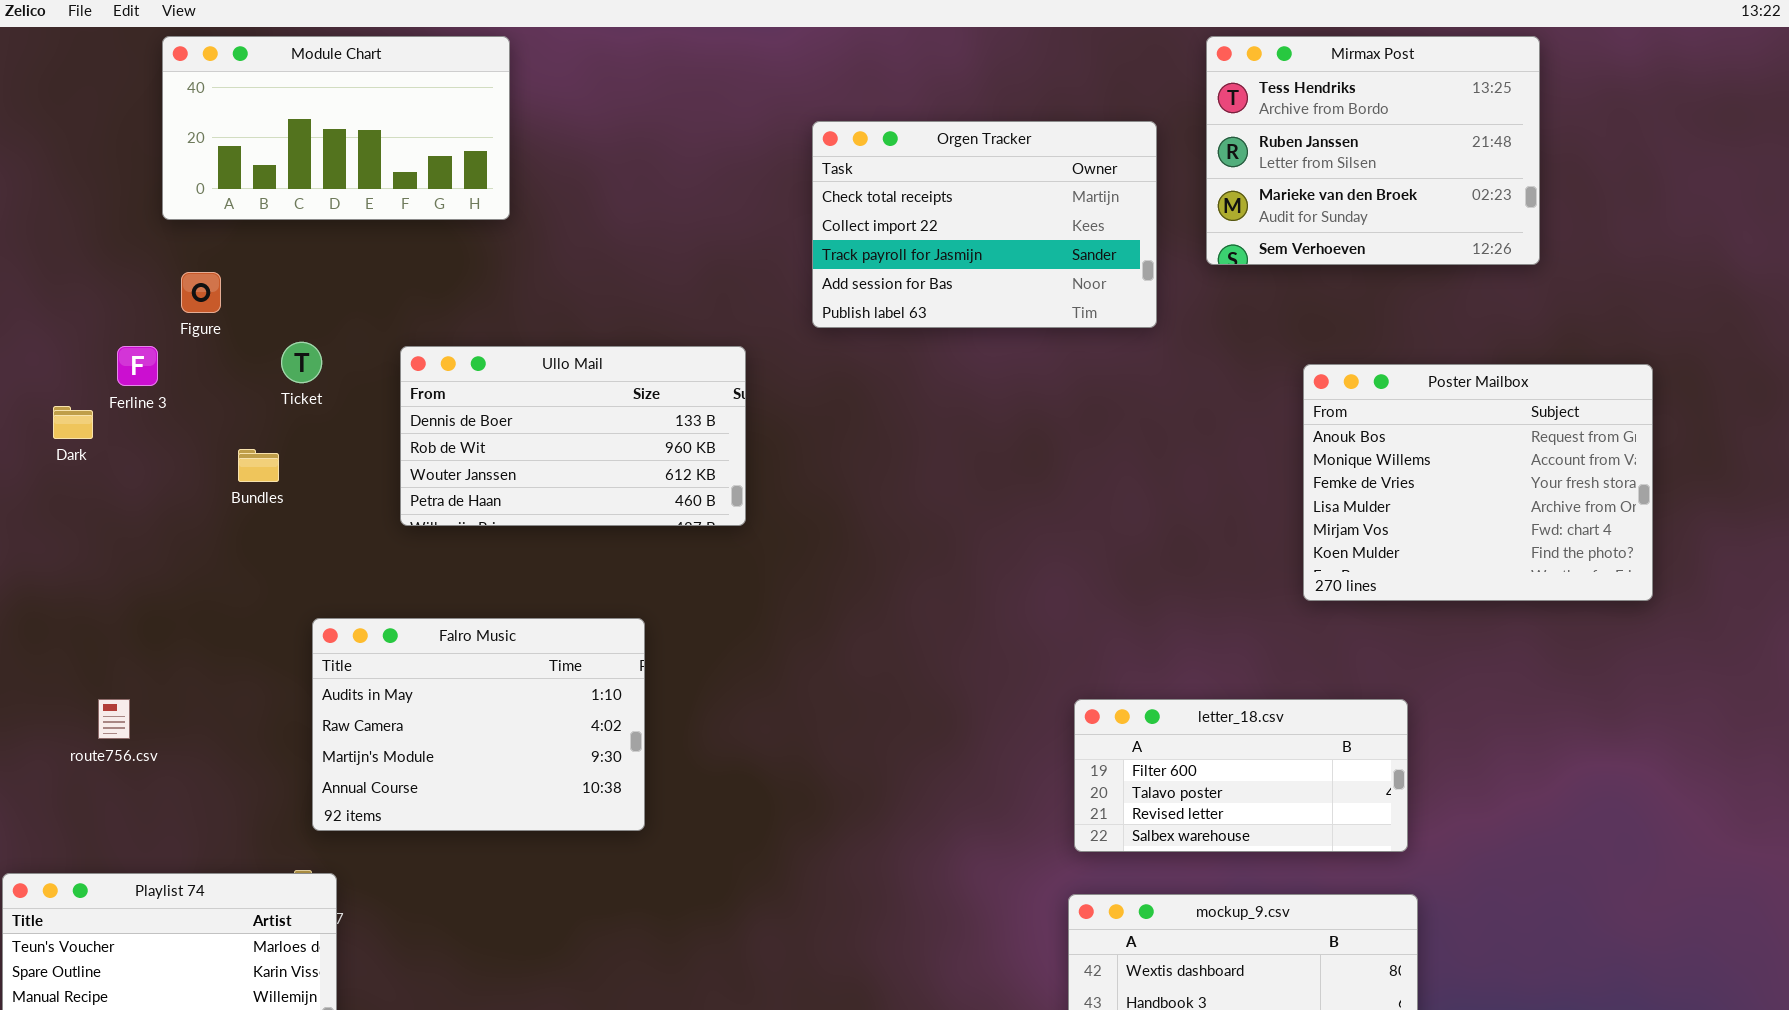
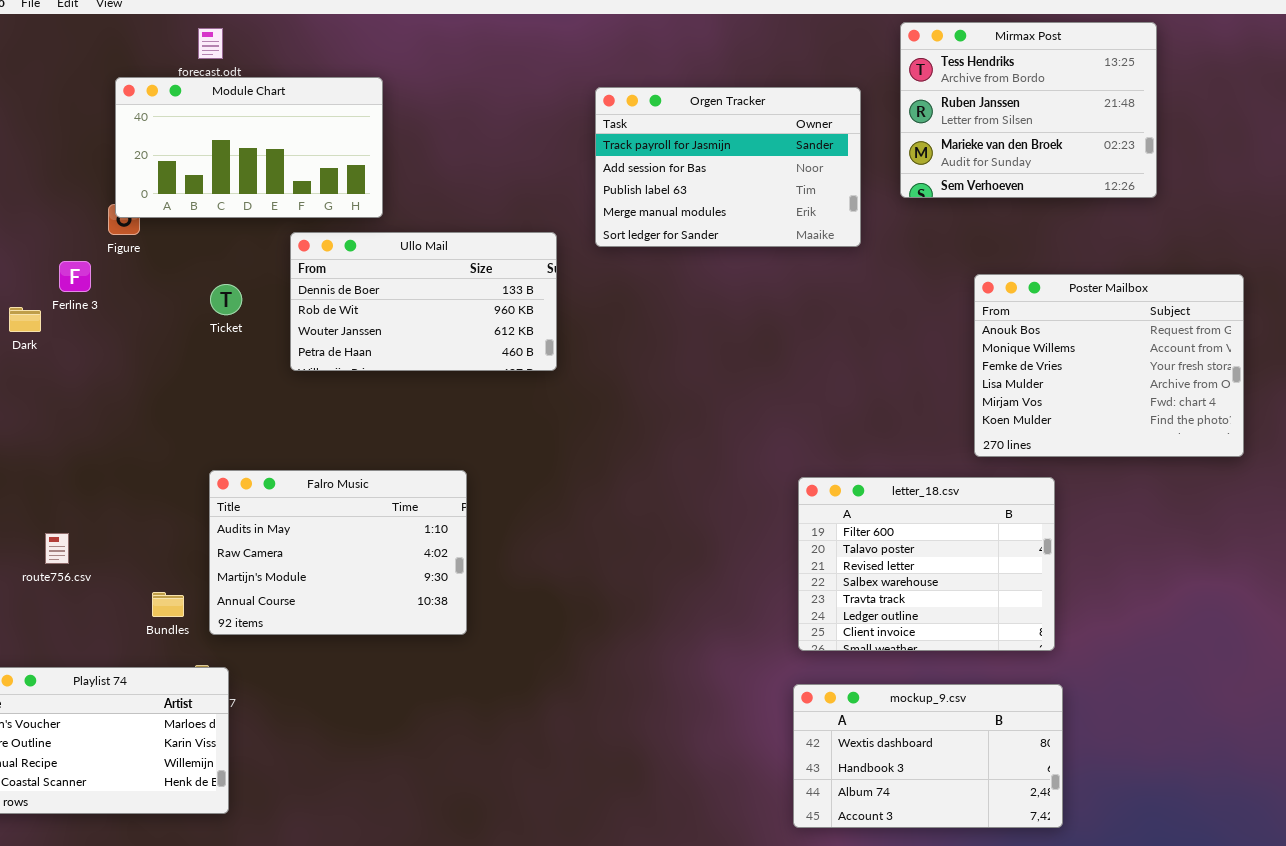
Module Chart: [162,36,510,220] -> [115,77,383,218], moved
Orgen Tracker: [812,121,1157,328] -> [595,87,861,247], scrolled down 2 rows
Ticket: [281,342,322,383] -> [210,284,242,315], moved
Ullo Mail: [400,346,746,526] -> [290,232,557,371], moved
Bundles: [238,449,279,482] -> [152,592,184,617], moved
letter_18.csv: [1074,699,1408,852] -> [798,477,1055,651], resized

